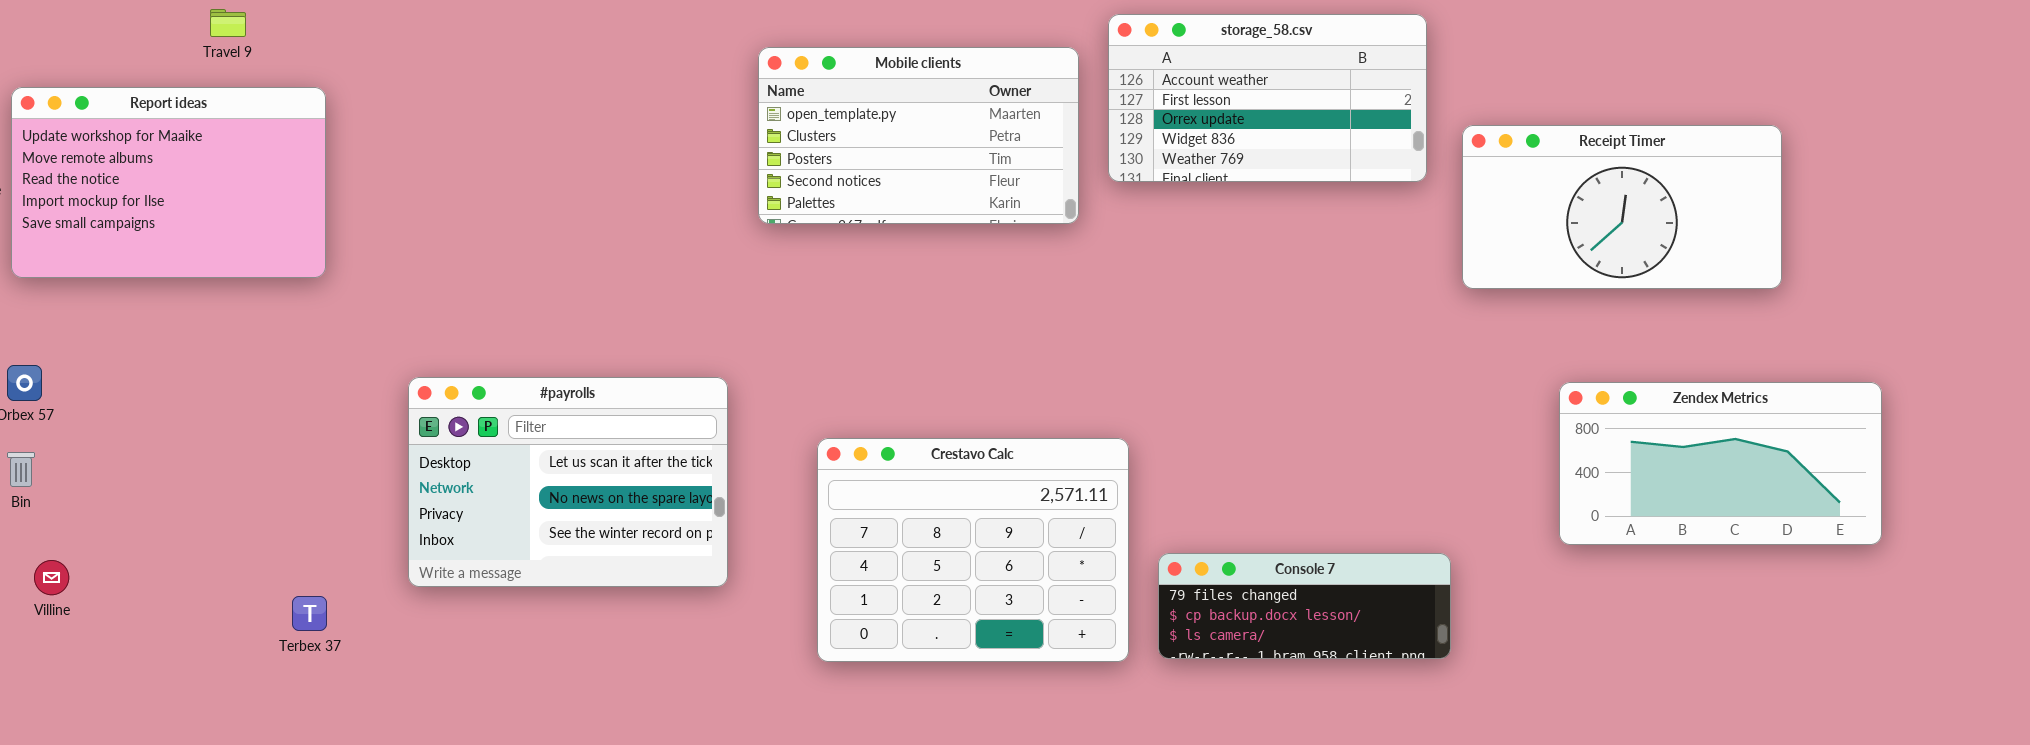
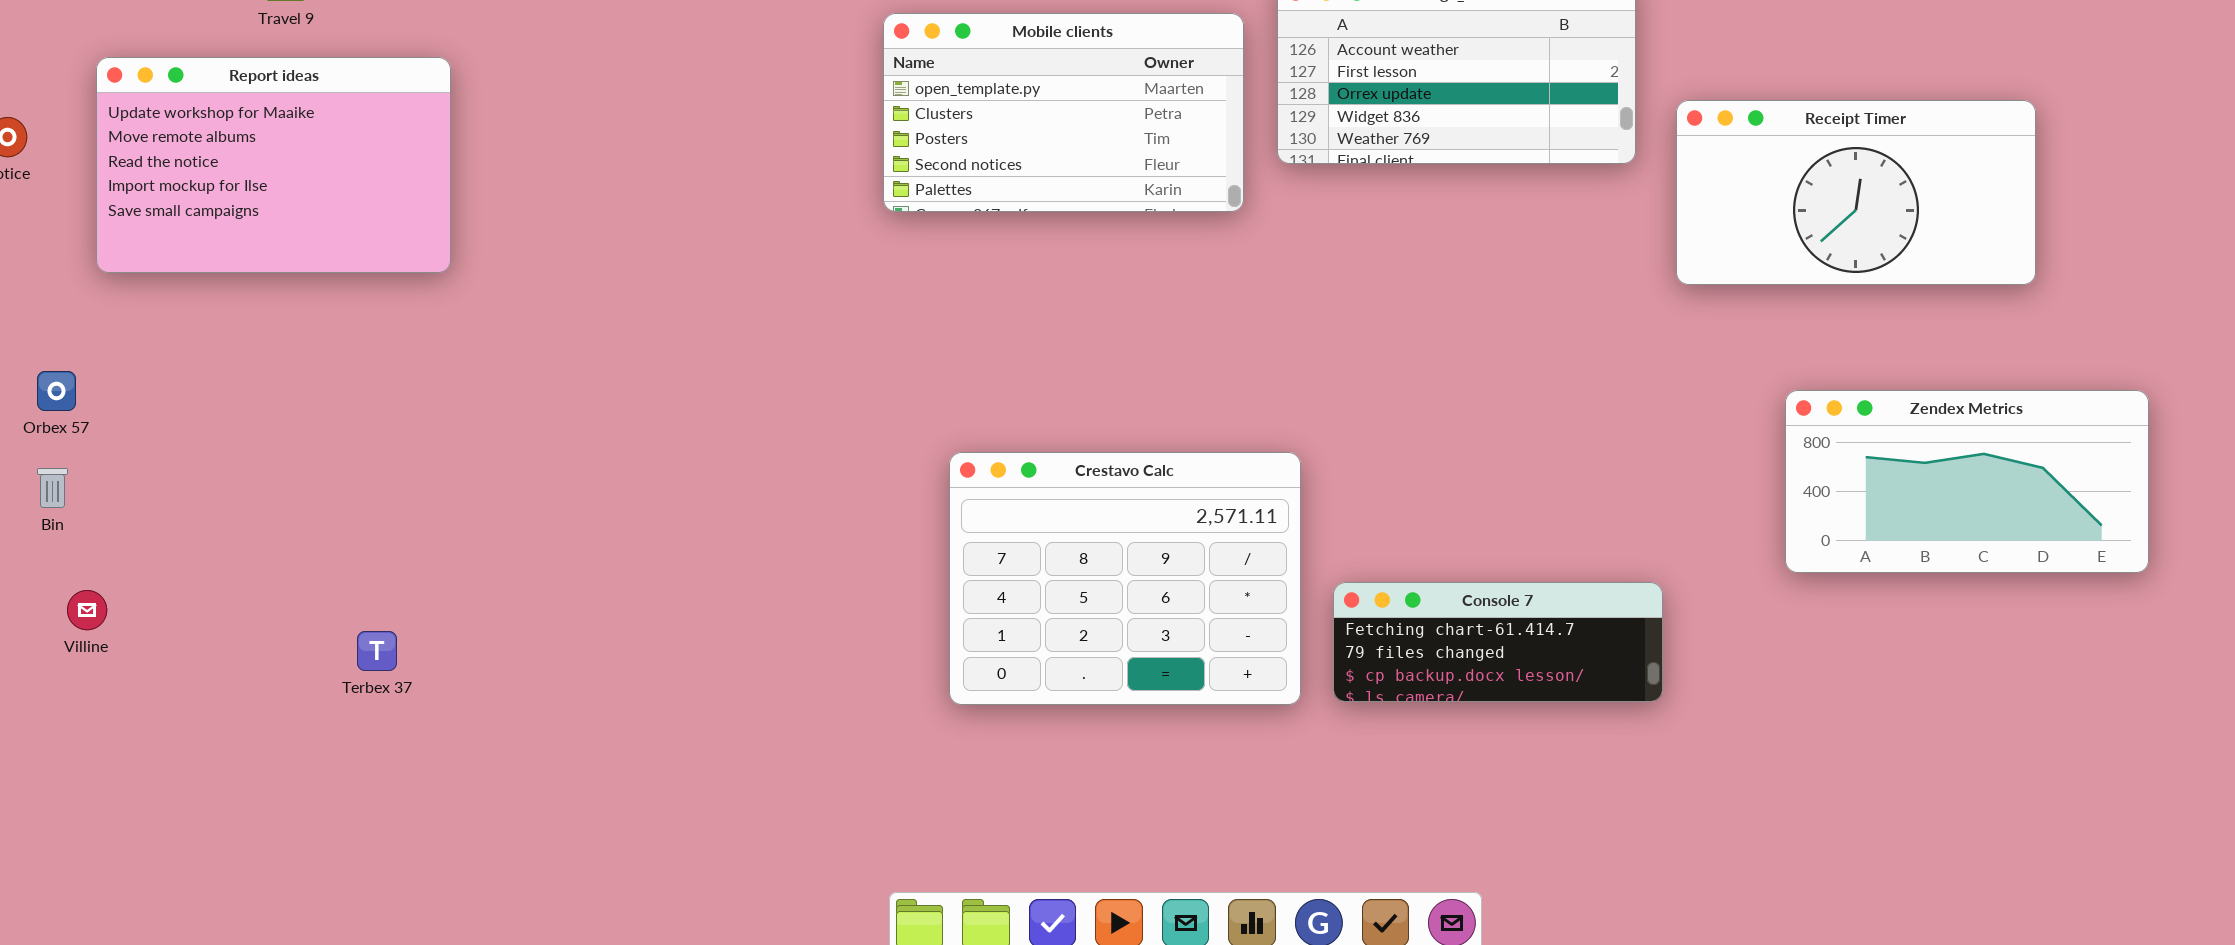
Report ideas: [11,87,326,278] -> [96,57,451,273], moved
#payrolls: [408,377,728,587] -> none, closed
Console 7: [1158,553,1451,659] -> [1333,582,1663,702], scrolled up 1 row

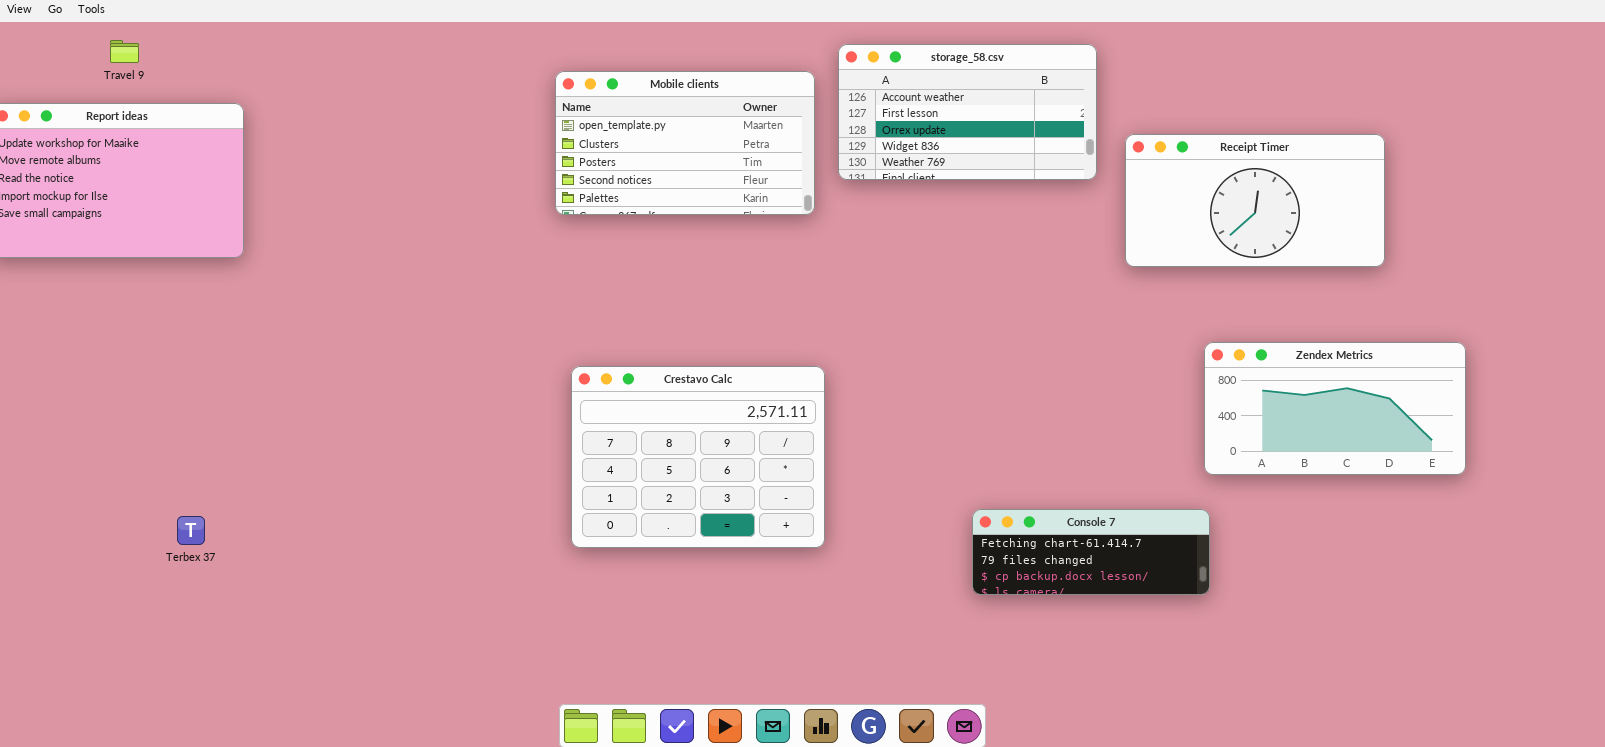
Crestavo Calc: [949,452,1301,705] -> [571,366,825,548], moved
Console 7: [1333,582,1663,702] -> [972,509,1210,595], moved

